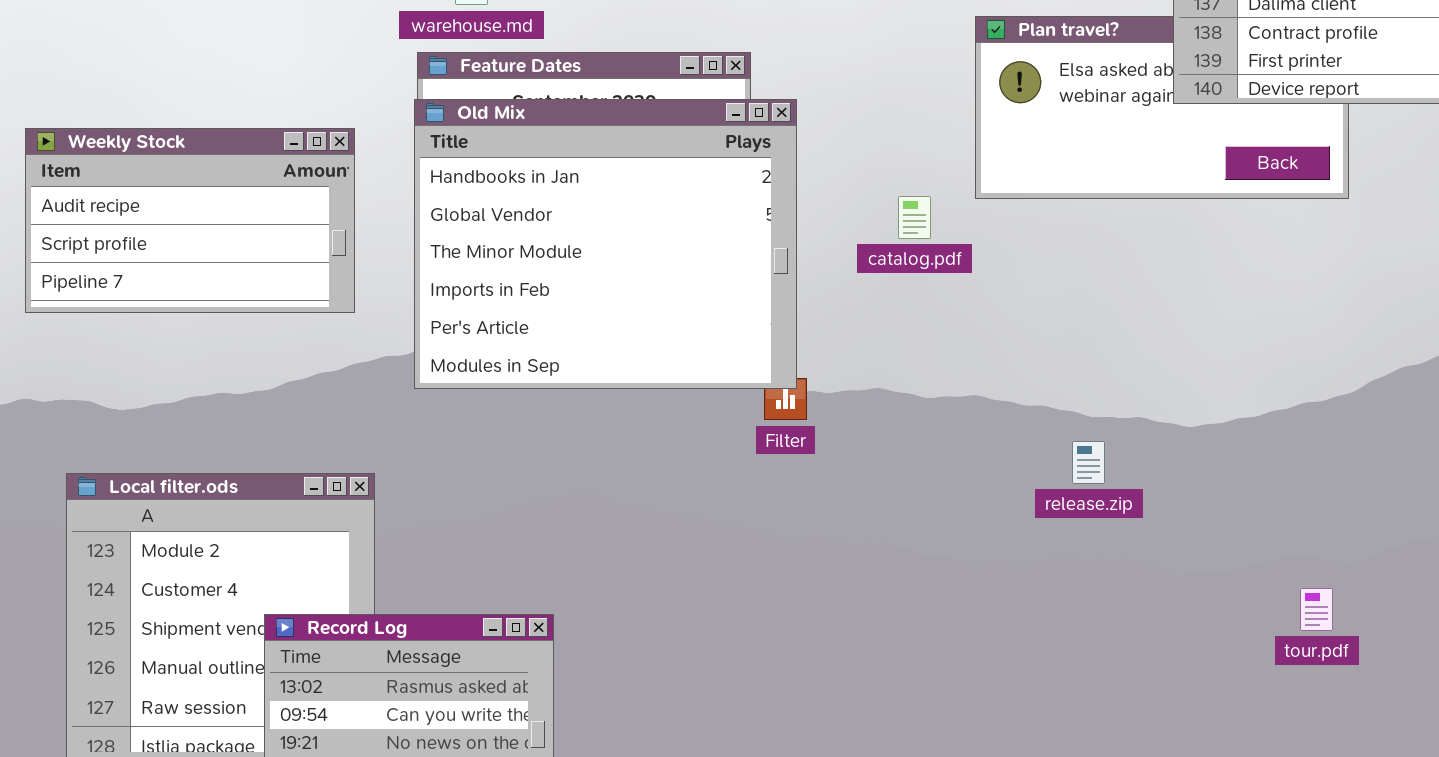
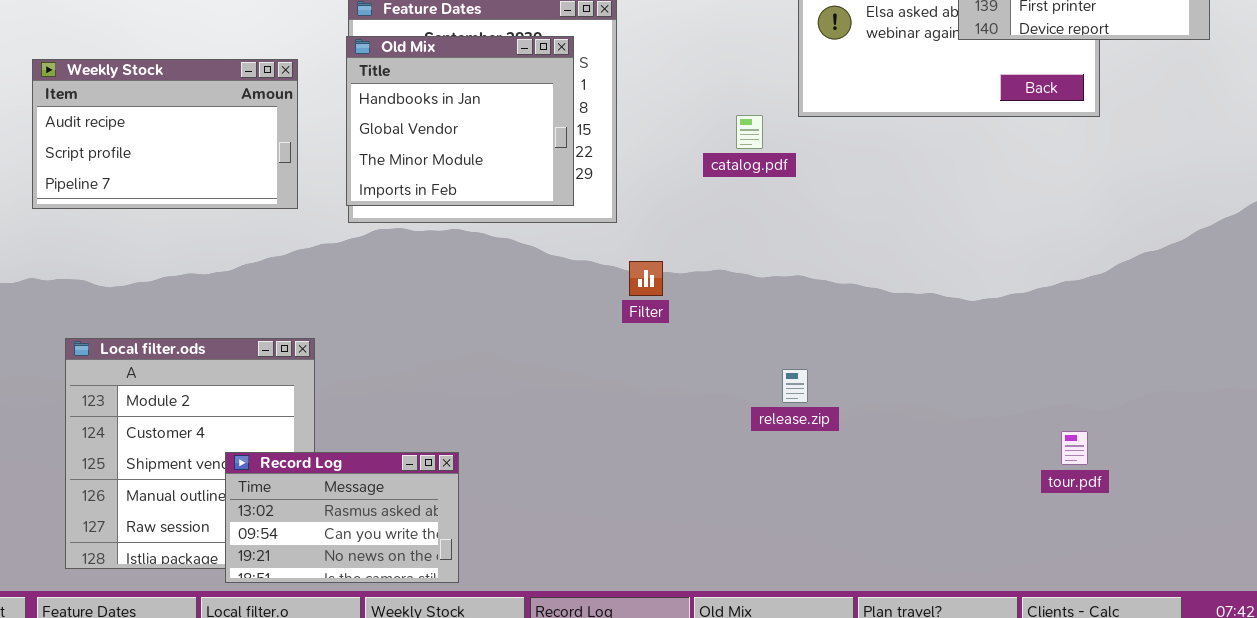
Old Mix: [414,99,797,389] -> [346,36,574,206], resized
release.zip: [1072,441,1105,484] -> [782,369,808,403], moved

